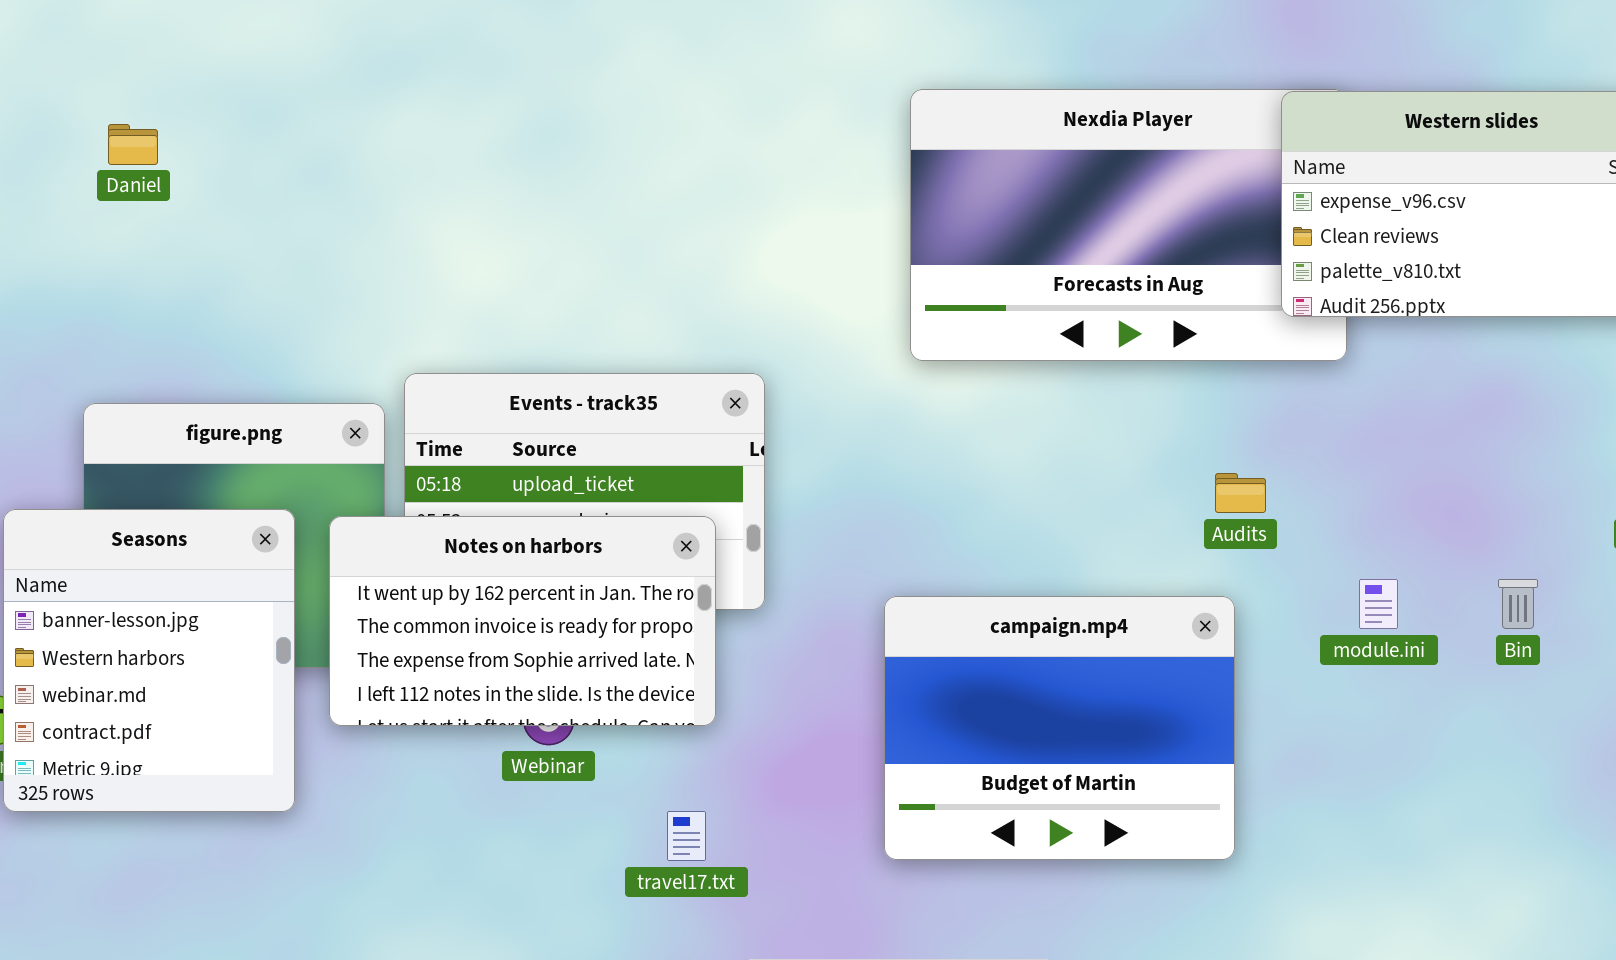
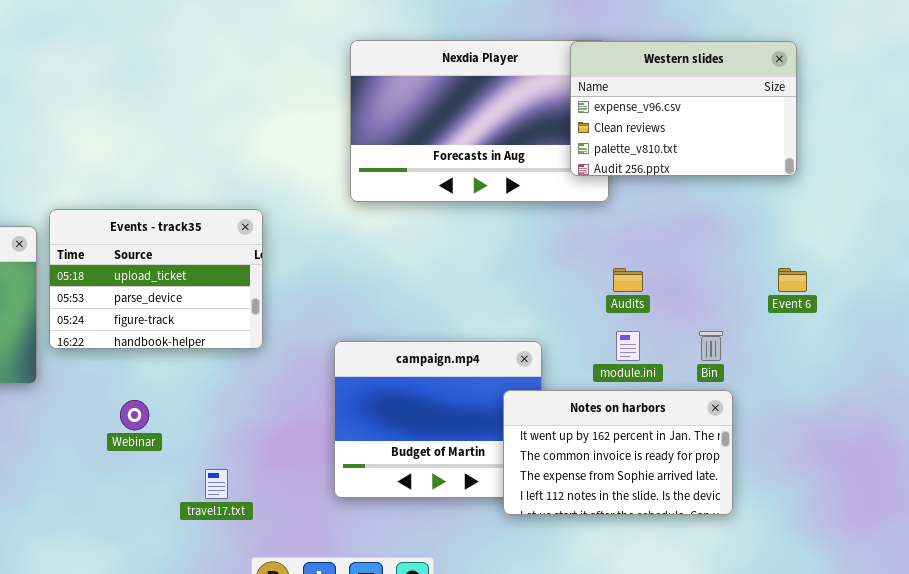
Audits: [1215,473,1266,513] -> [613,268,643,292], moved
Notes on harbors: [329,516,716,726] -> [503,390,733,515], moved

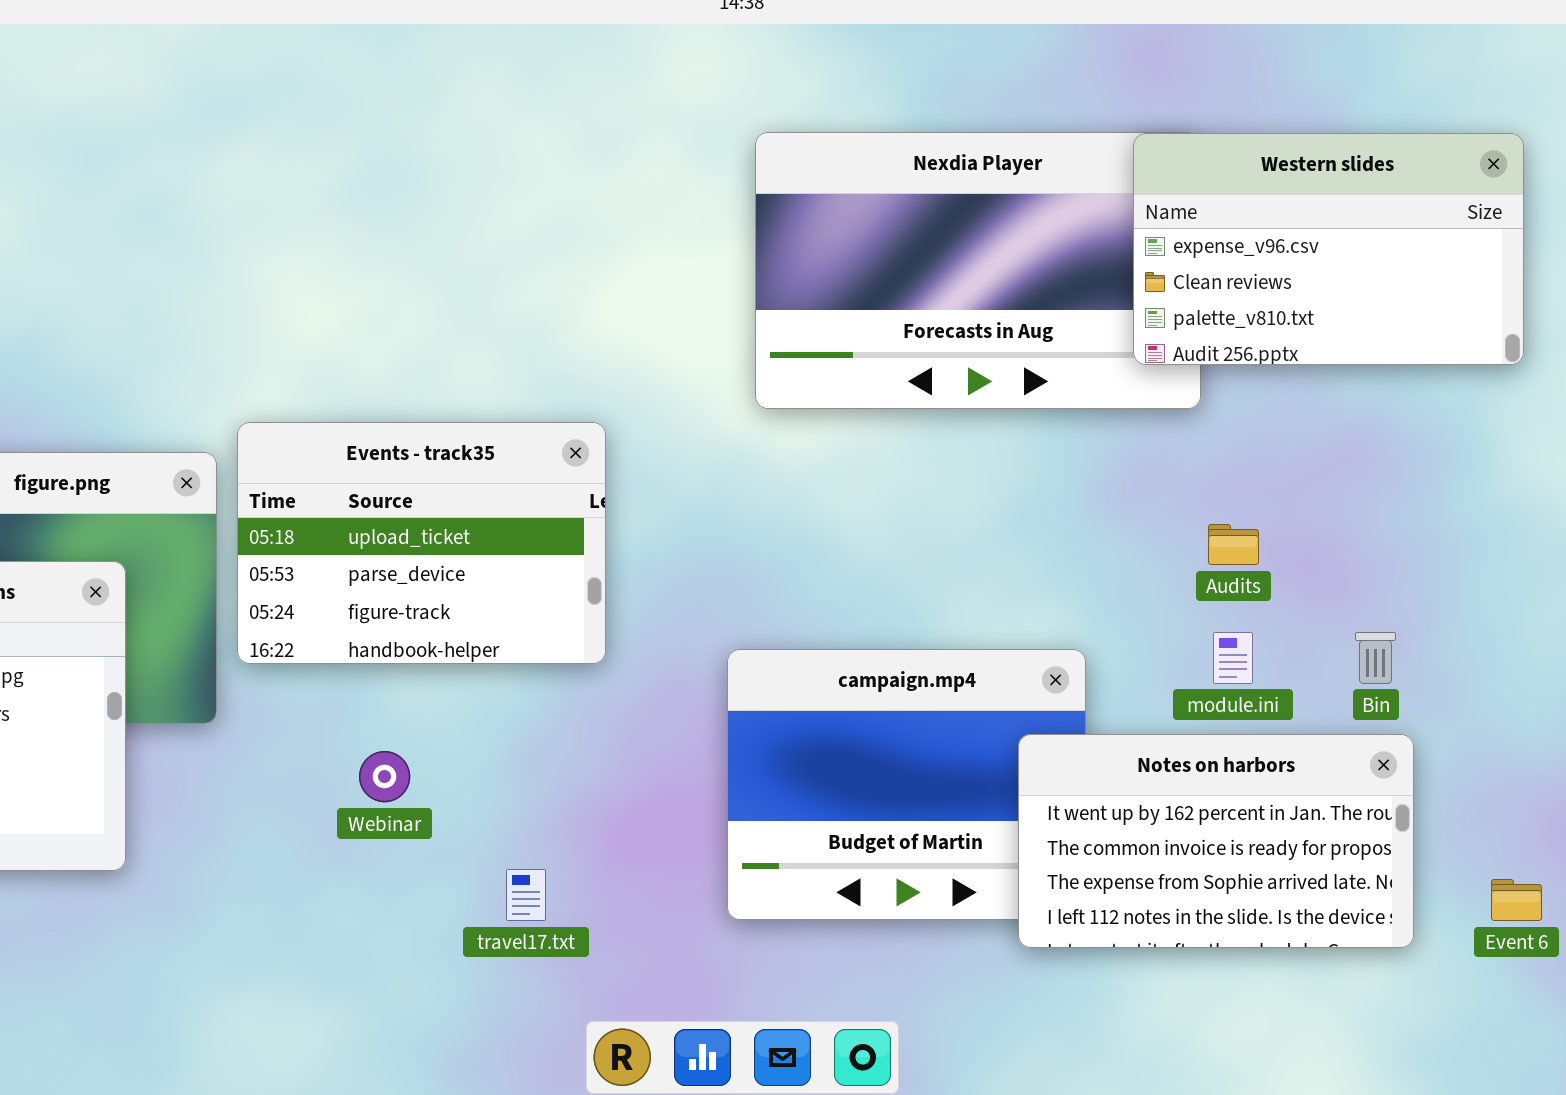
Event 6: [778,268,807,292] -> [1491,879,1542,921], moved

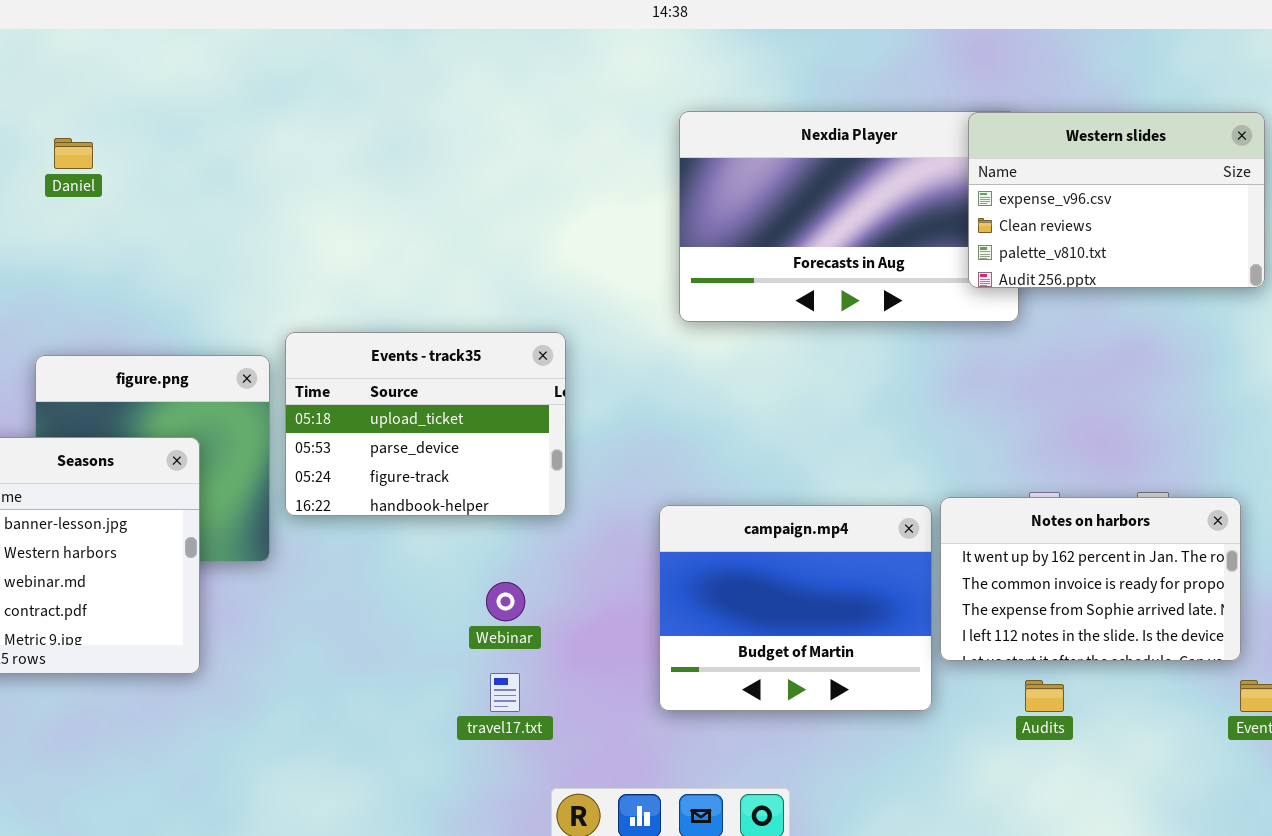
Audits: [1208,524,1259,565] -> [1025,680,1064,712], moved
Notes on harbors: [1018,734,1414,948] -> [940,497,1241,661], moved
Webinar: [359,751,410,802] -> [486,582,525,621], moved

